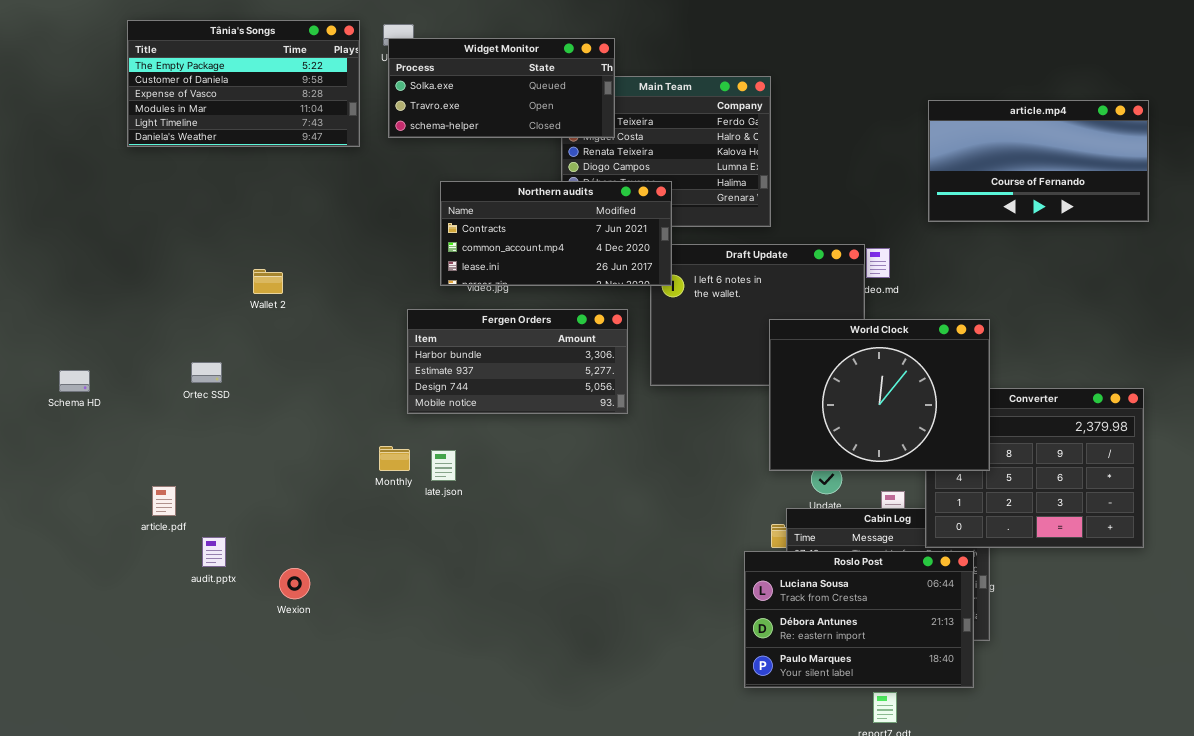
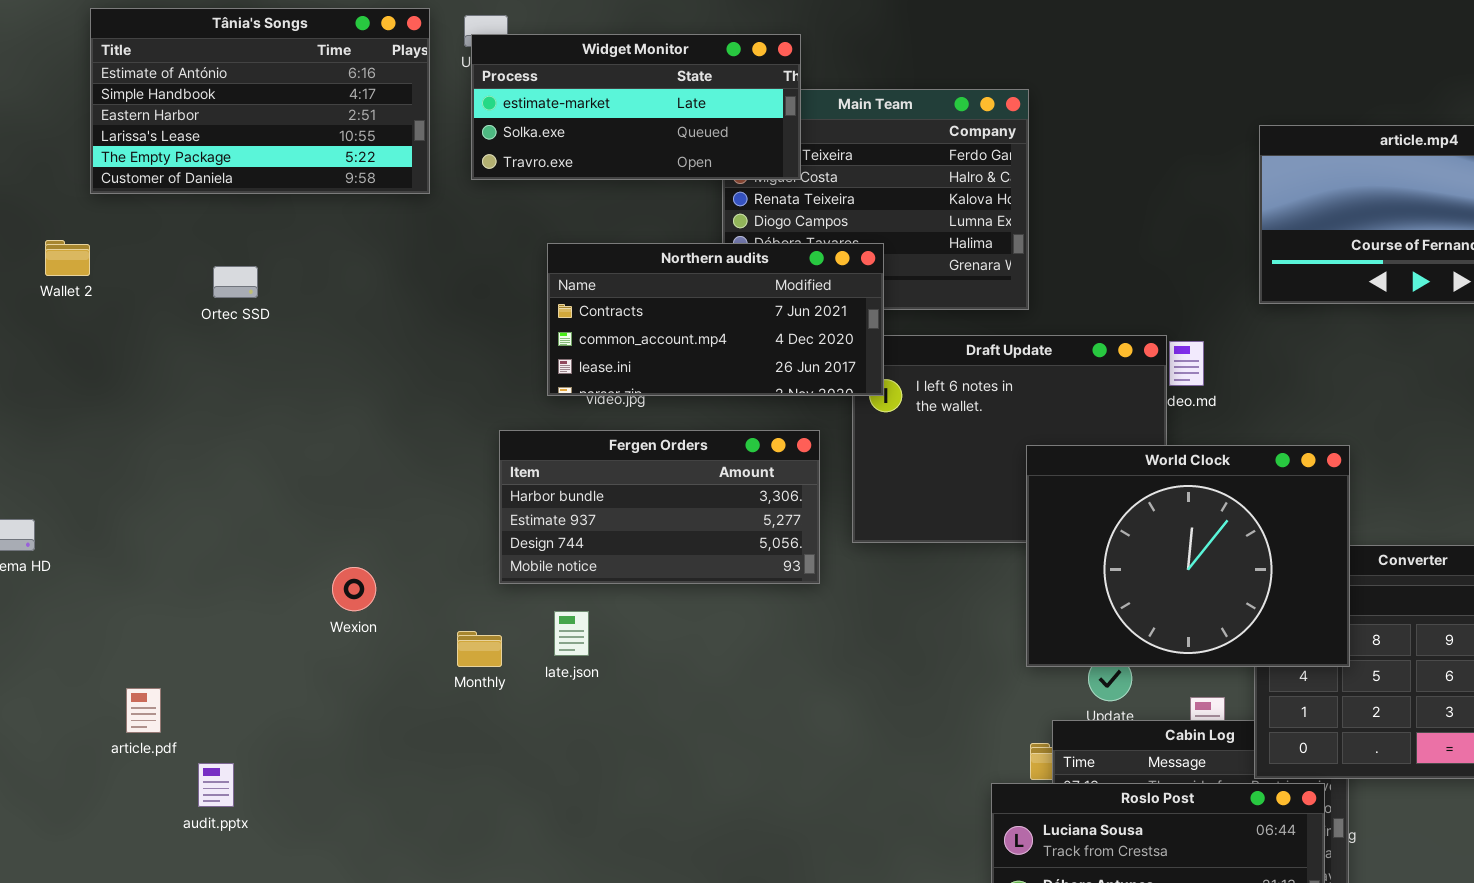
Tânia's Songs: [127,20,360,147] -> [90,8,430,194], scrolled up 4 rows
Widget Monitor: [388,38,615,138] -> [471,34,801,180], scrolled up 1 row
Wallet 2: [253,269,283,294] -> [45,240,90,276], moved
Ortec SSD: [191,362,222,383] -> [213,266,258,298], moved
late.json: [431,450,456,481] -> [554,611,589,656], moved
Wexion: [279,568,310,599] -> [332,567,376,611], moved

